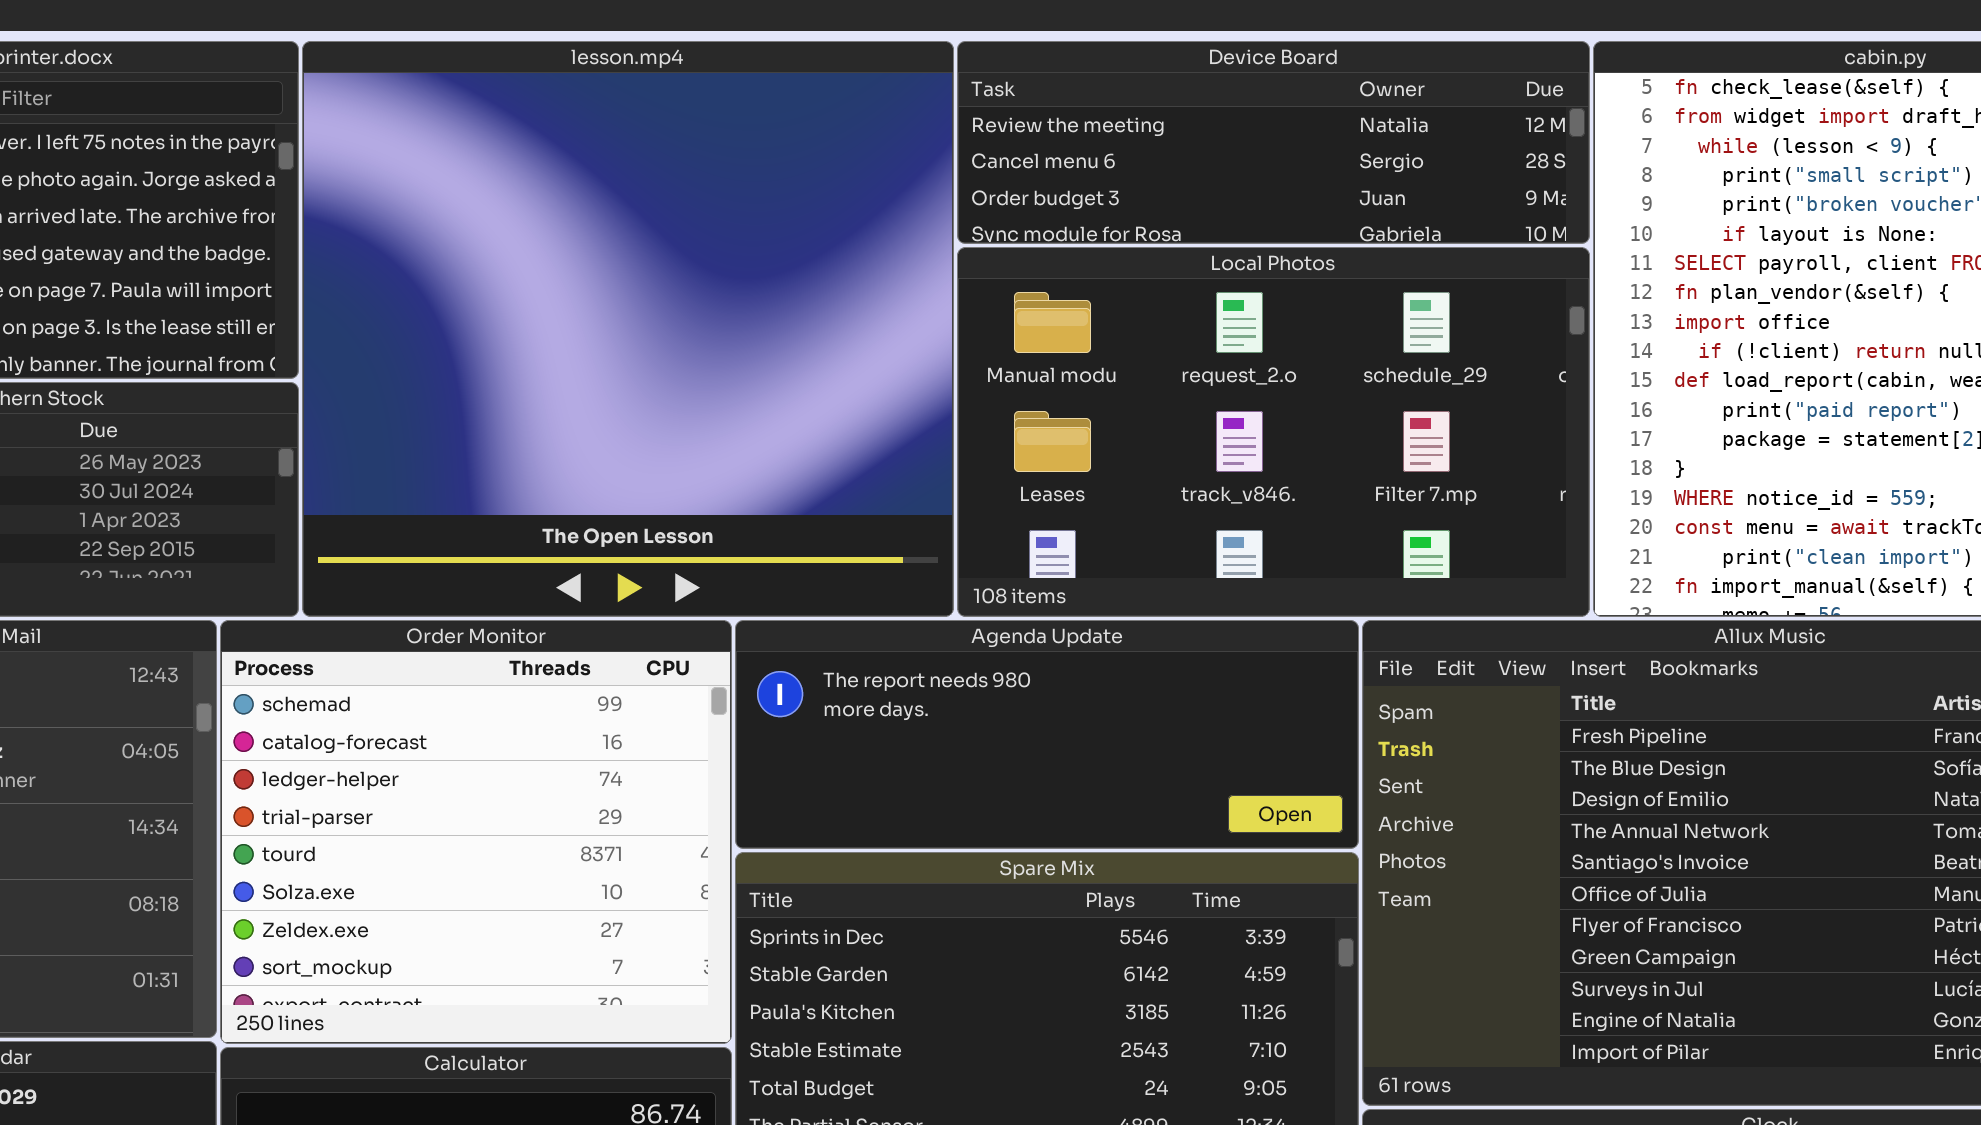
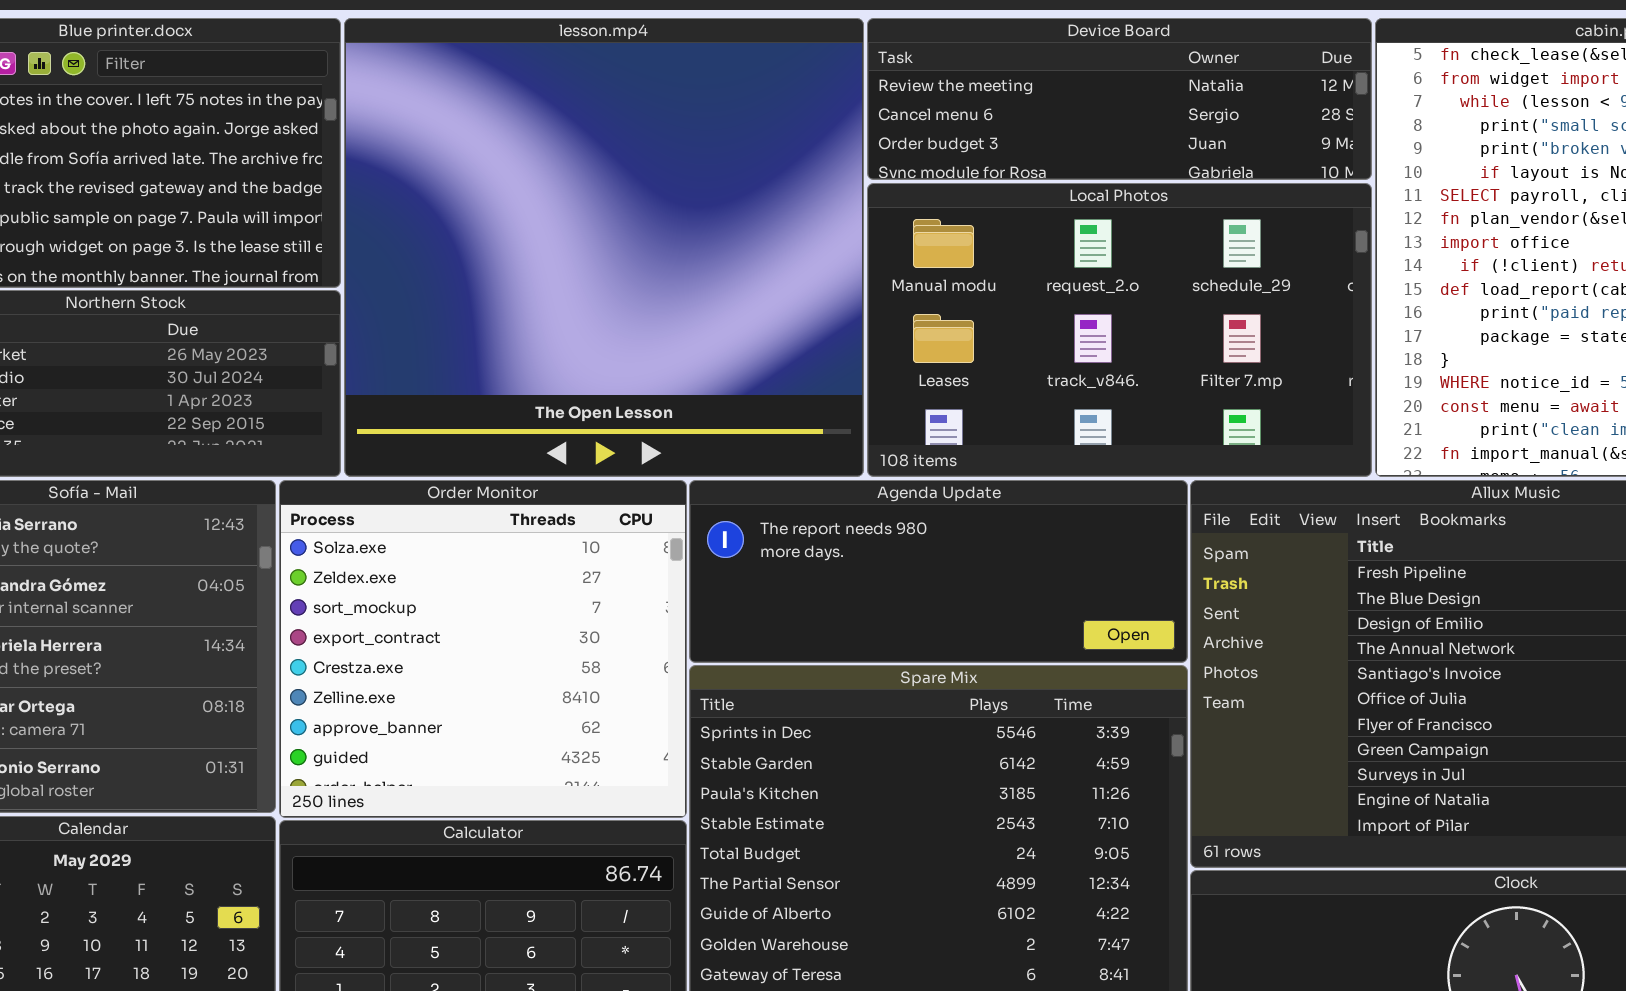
Order Monitor: [220,620,732,1044] -> [279,480,687,818], scrolled down 5 rows

